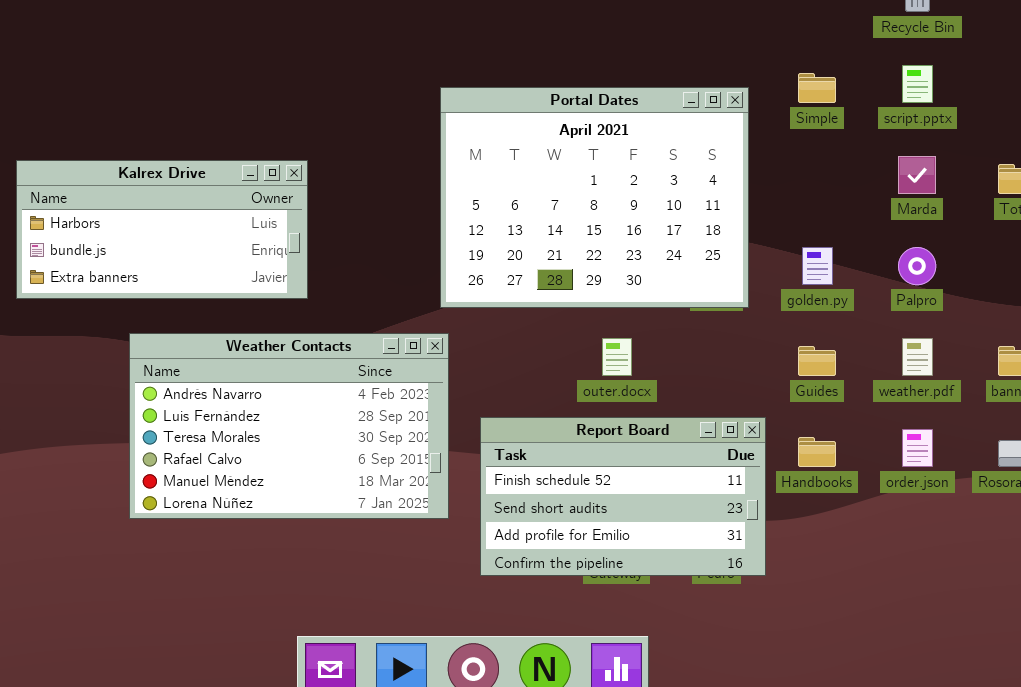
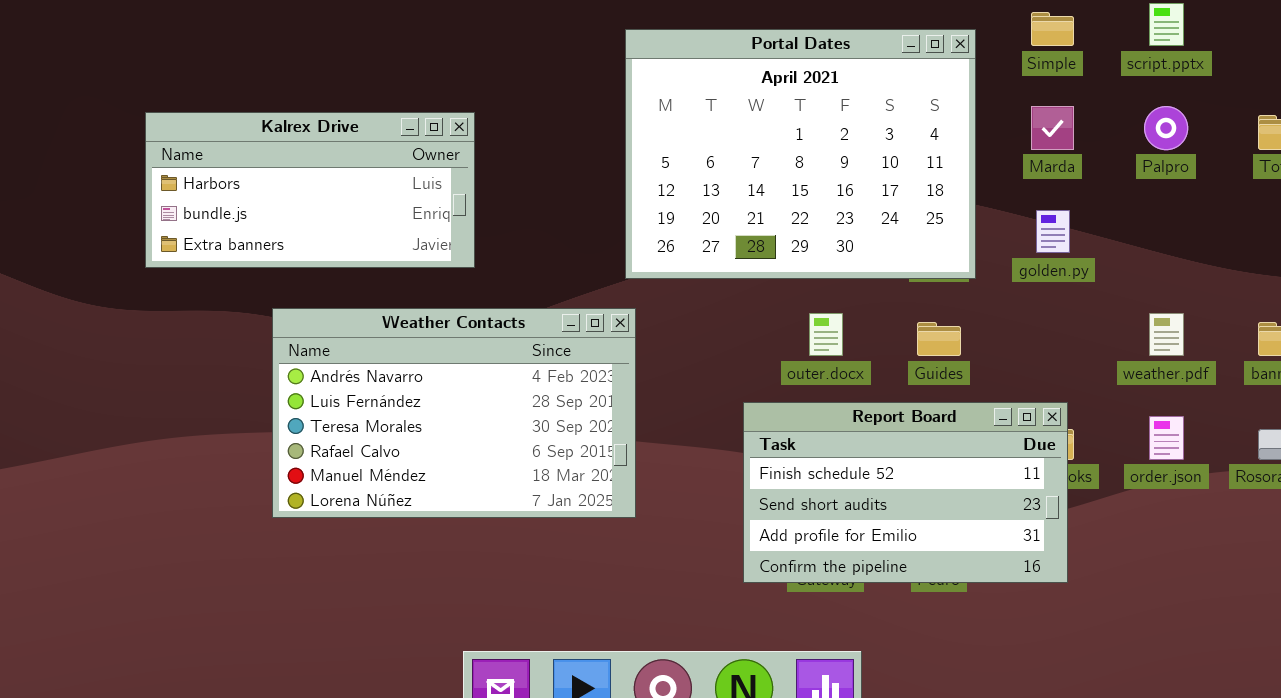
Marda: [898,156,936,194] -> [1031,106,1074,150], moved
Palpro: [898,247,936,285] -> [1144,106,1188,150], moved
Guides: [798,346,836,376] -> [917,322,961,356], moved
Report Board: [480,417,766,576] -> [743,402,1068,583], moved

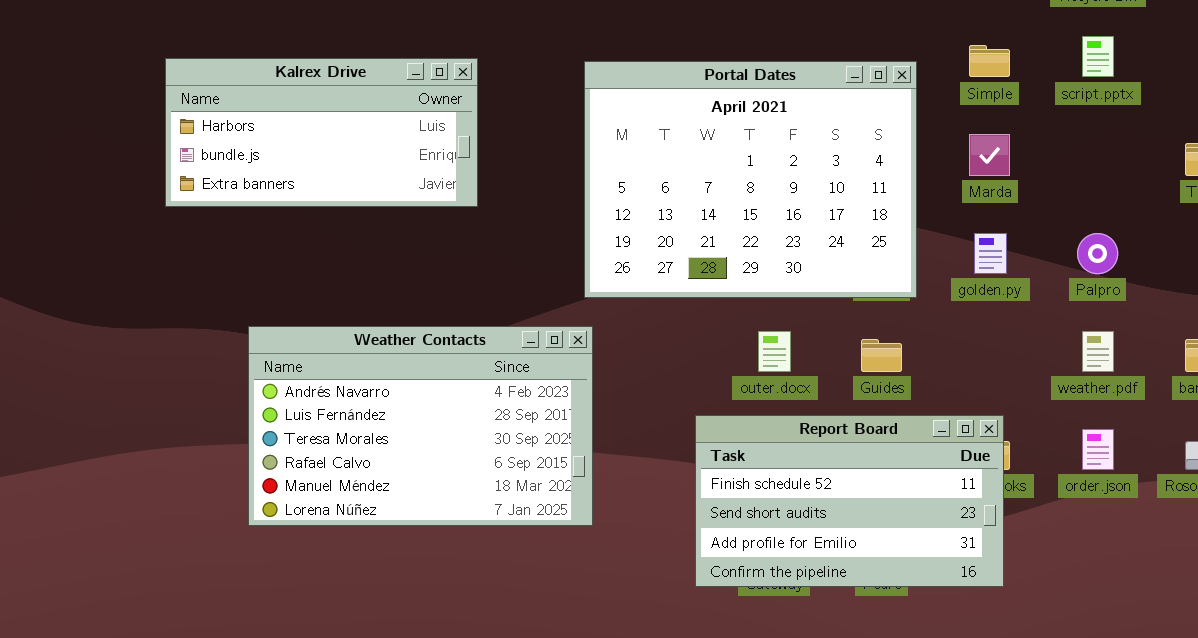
Palpro: [1144,106,1188,150] -> [1077,233,1118,274], moved
Kalrex Drive: [145,112,475,268] -> [165,58,478,207], moved

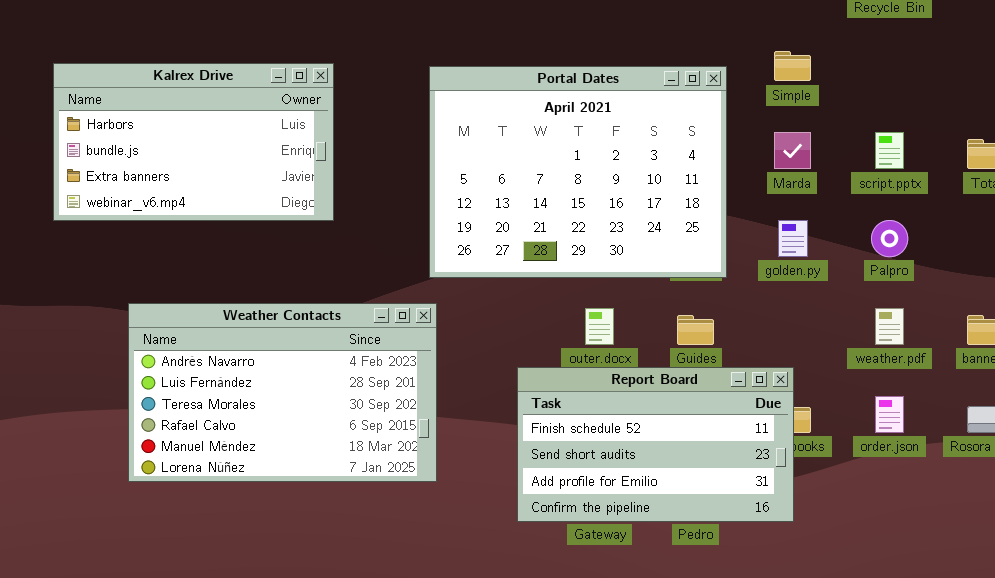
script.pptx: [1082,36,1114,77] -> [875,132,904,169], moved
Kalrex Drive: [165,58,478,207] -> [53,63,334,221], resized
Report Board: [695,415,1004,587] -> [517,367,794,522], moved

